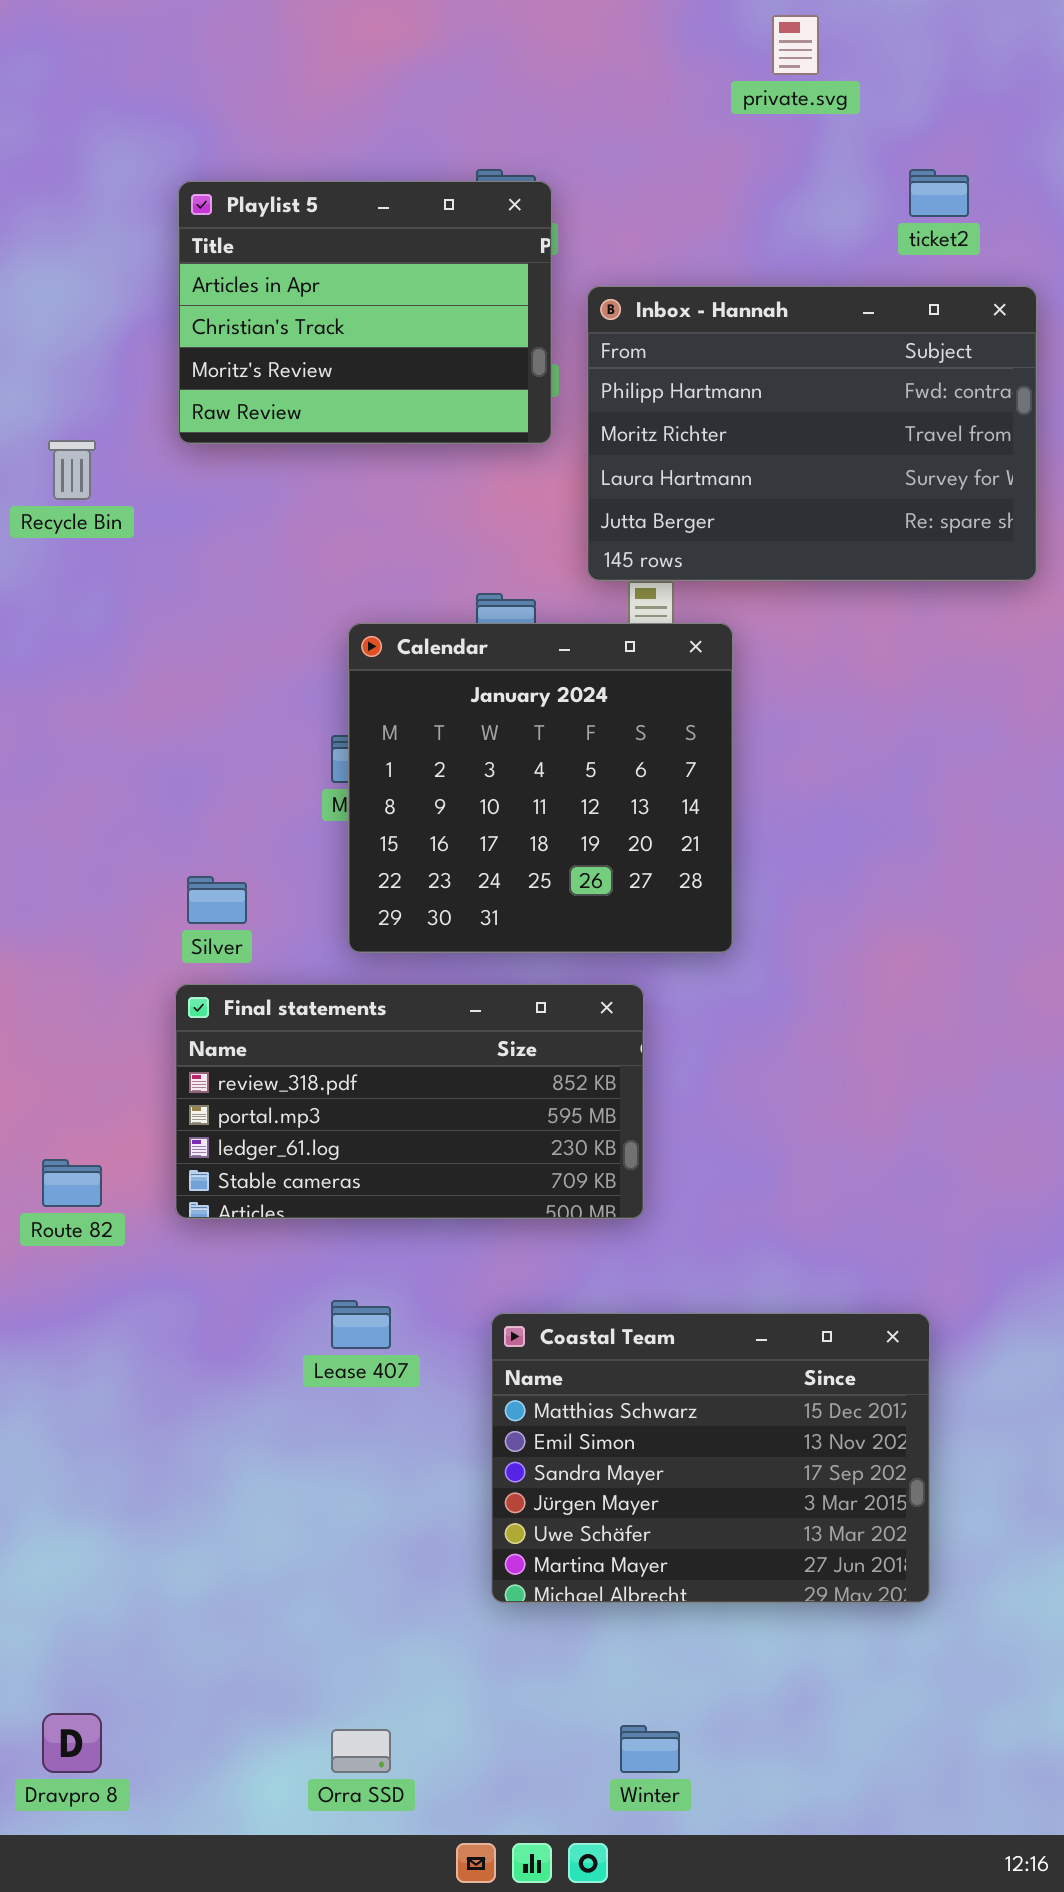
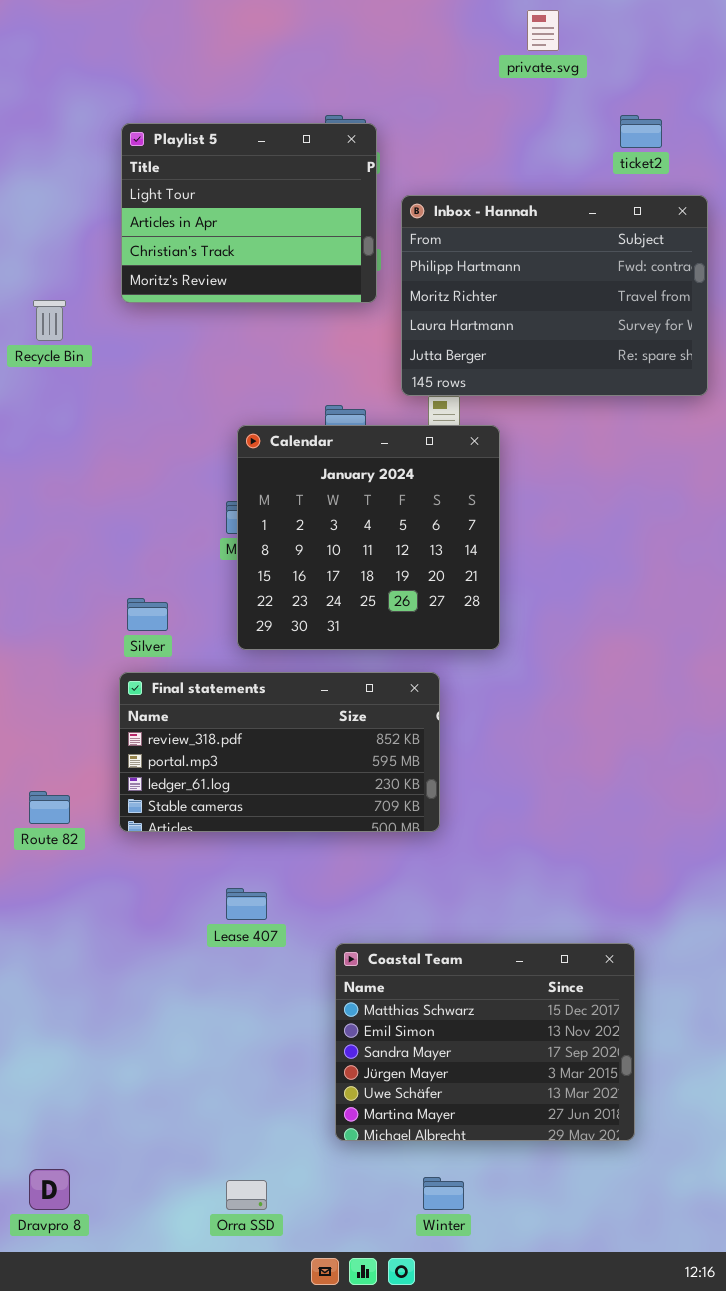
Playlist 5: [178,181,552,444] -> [121,123,377,303], scrolled up 1 row
Coastal Team: [491,1313,930,1603] -> [335,943,635,1141], moved

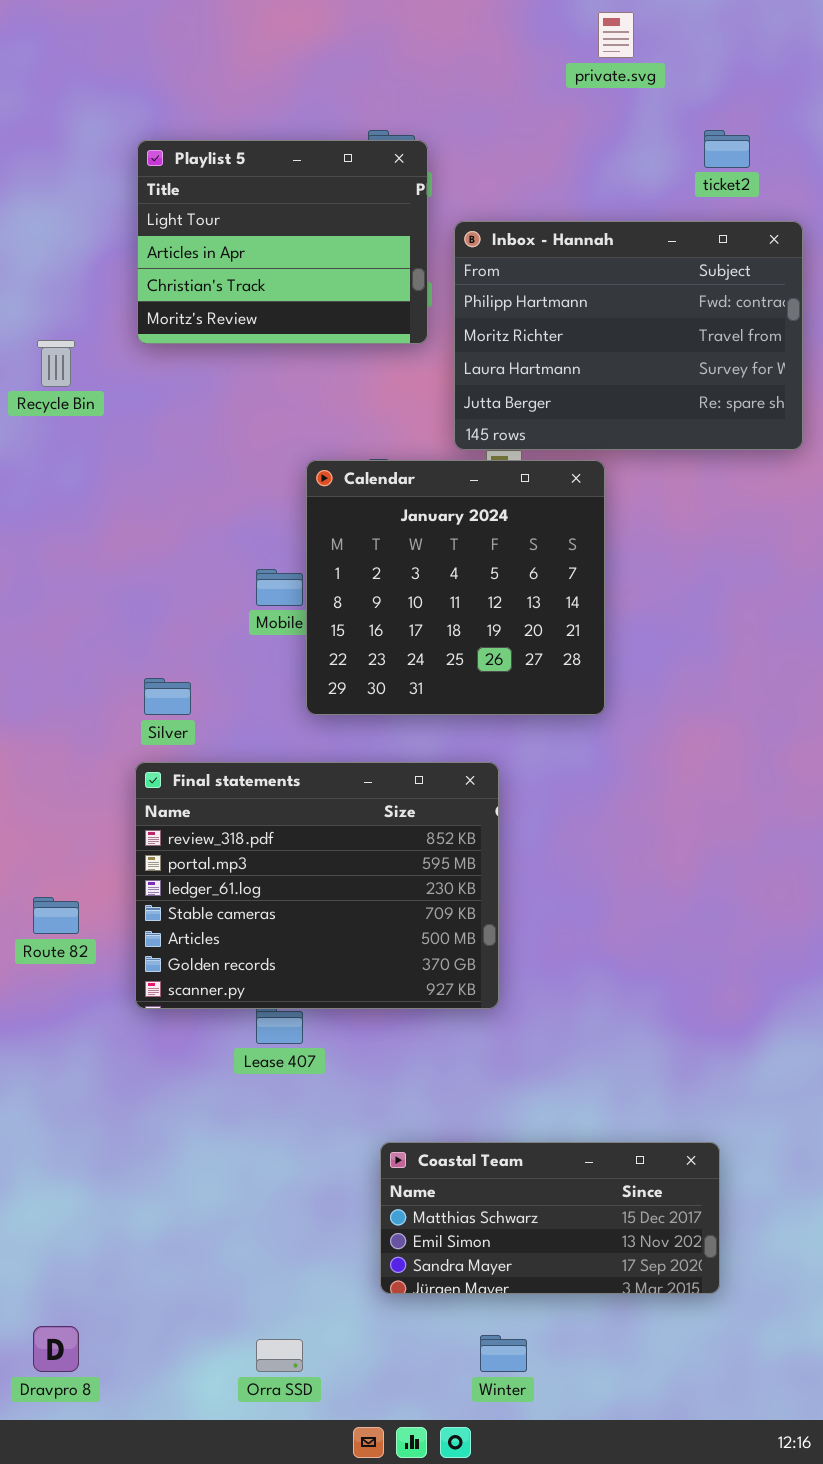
Calendar: [237,425,500,650] -> [306,460,605,715], moved
Final statements: [119,672,440,832] -> [135,762,499,1009], resized
Coastal Team: [335,943,635,1141] -> [380,1142,720,1294], resized

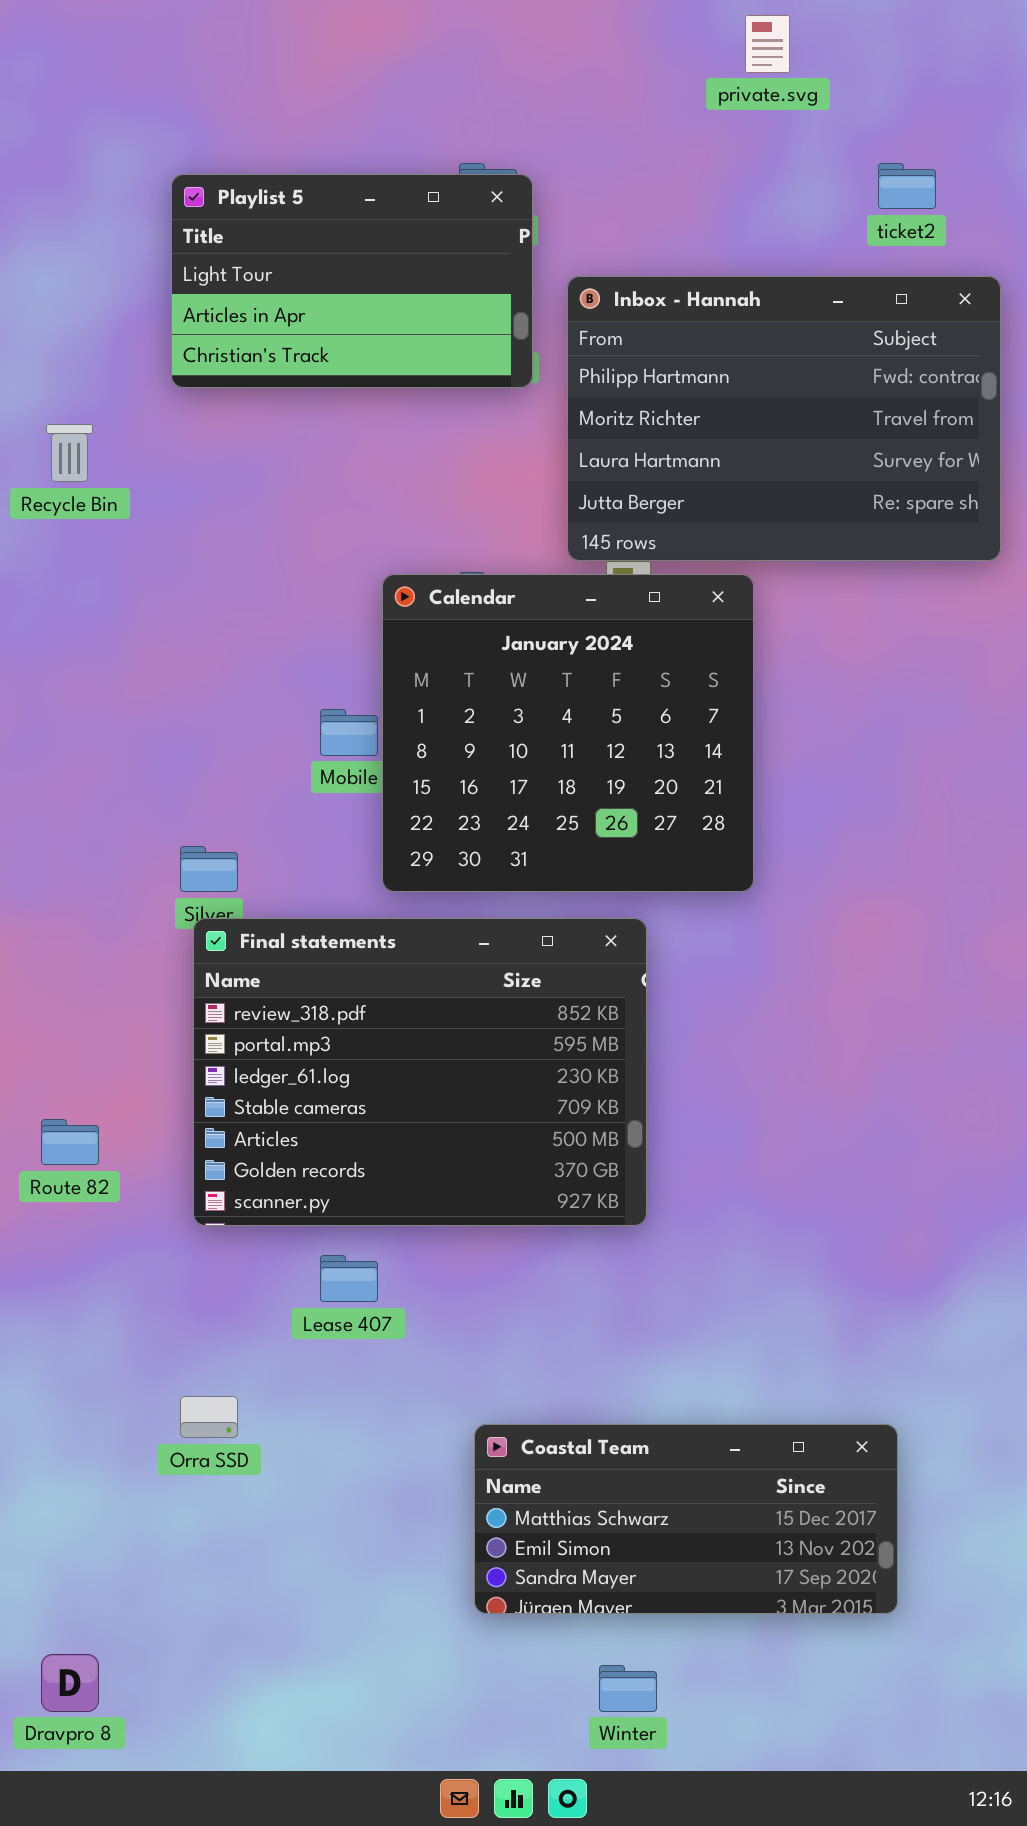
Playlist 5: [137,140,428,344] -> [171,174,533,388], resized
Final statements: [135,762,499,1009] -> [193,918,647,1226], moved
Orra SSD: [256,1339,303,1372] -> [180,1396,238,1438], moved

